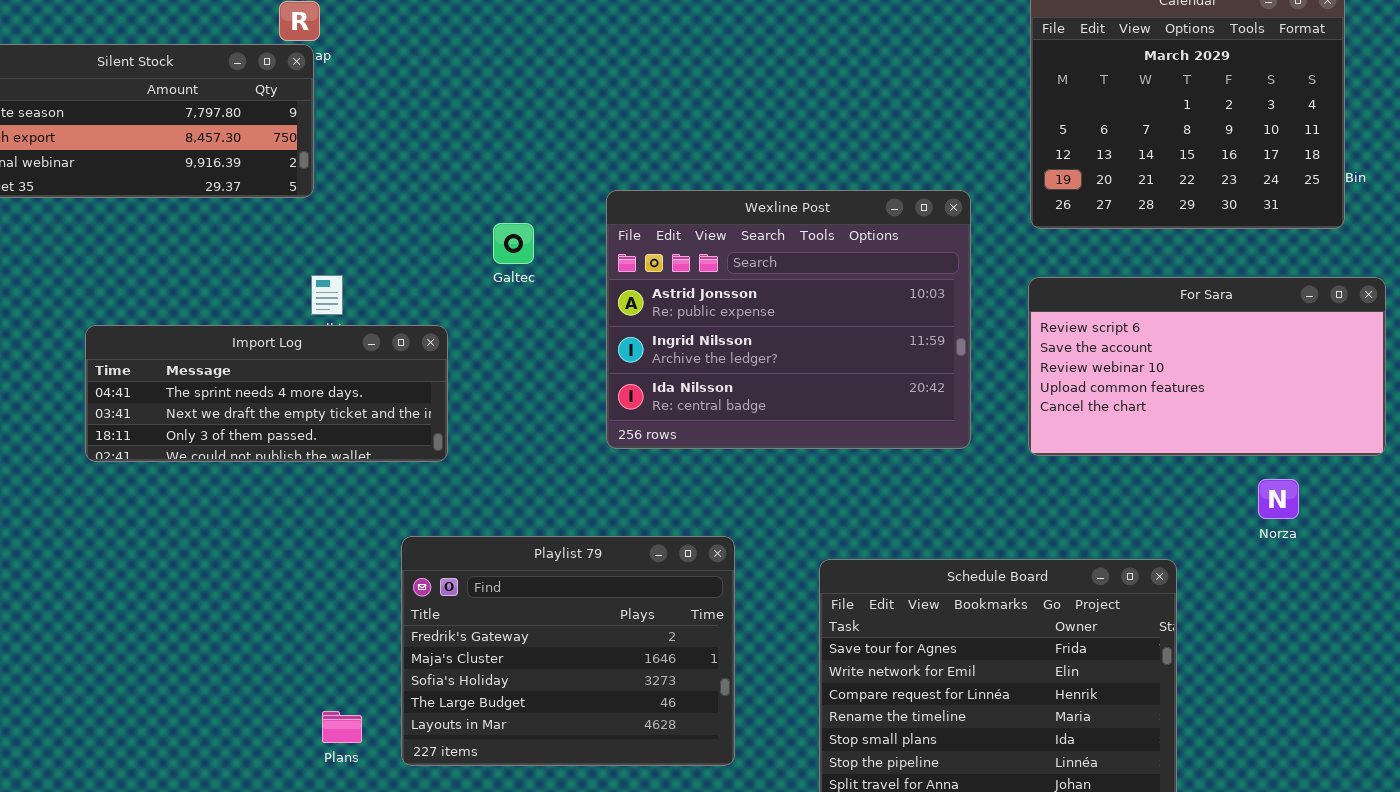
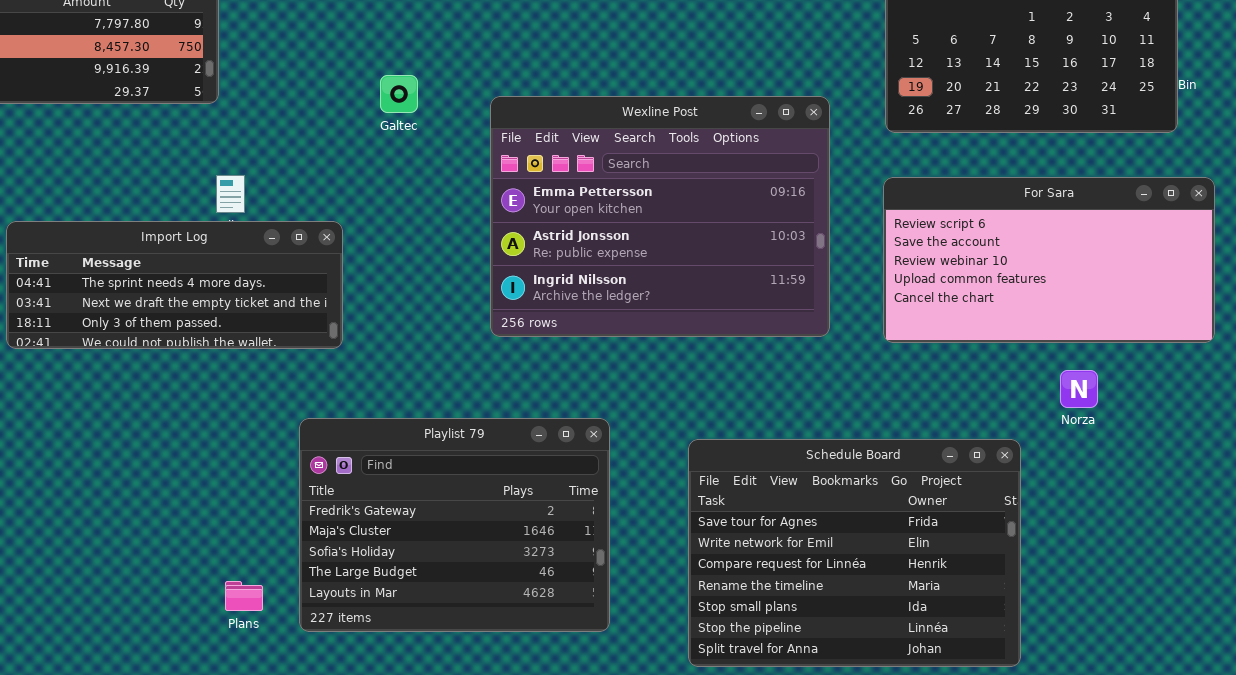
Wexline Post: [606,190,971,449] -> [490,96,830,337], scrolled up 1 row
Galtec: [493,223,534,264] -> [380,75,418,113], moved
Norza: [1258,479,1299,519] -> [1060,370,1098,408], moved

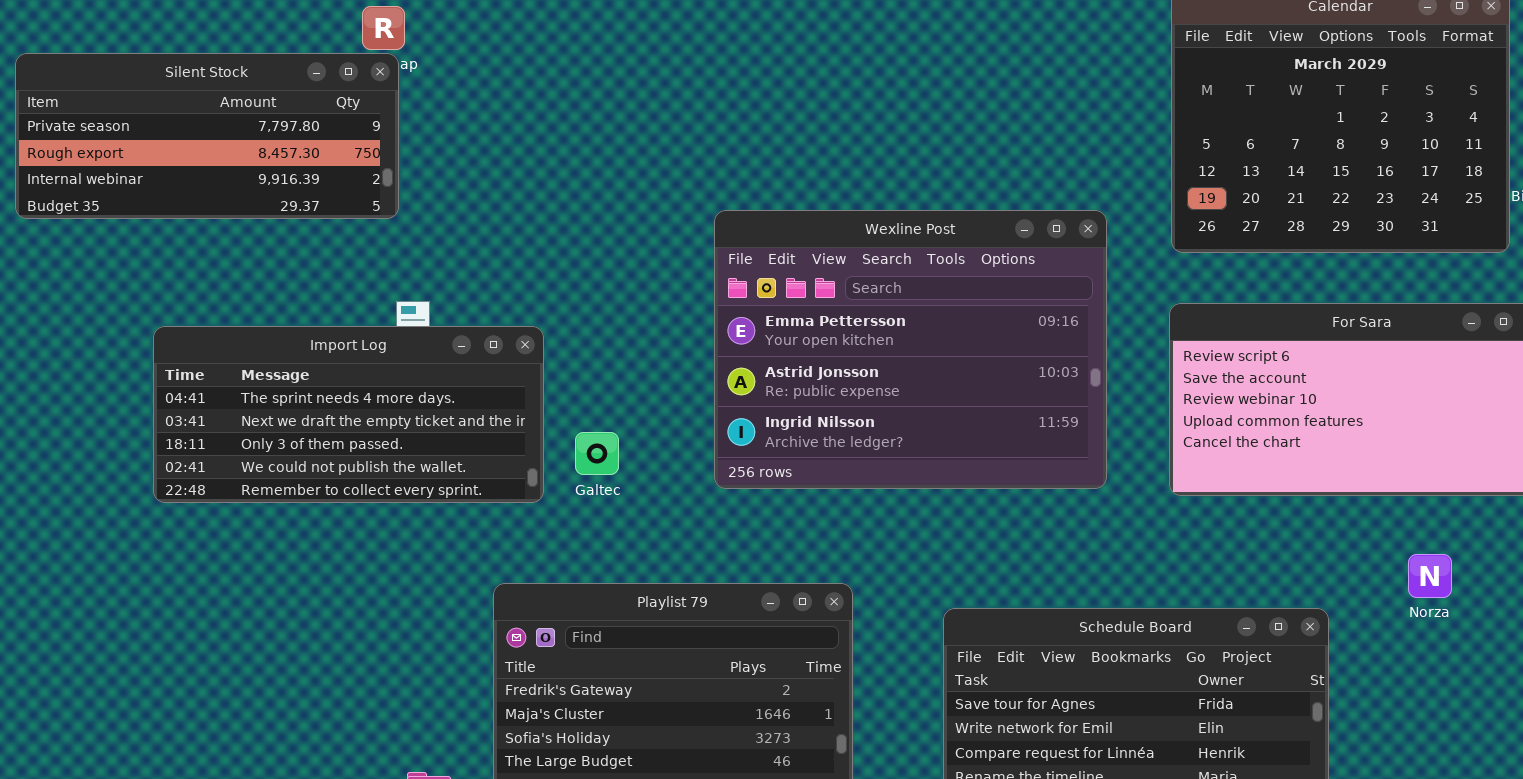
Galtec: [380,75,418,113] -> [575,432,619,475], moved
Import Log: [6,221,343,349] -> [153,326,544,503], resized
Norza: [1060,370,1098,408] -> [1408,554,1452,598], moved

